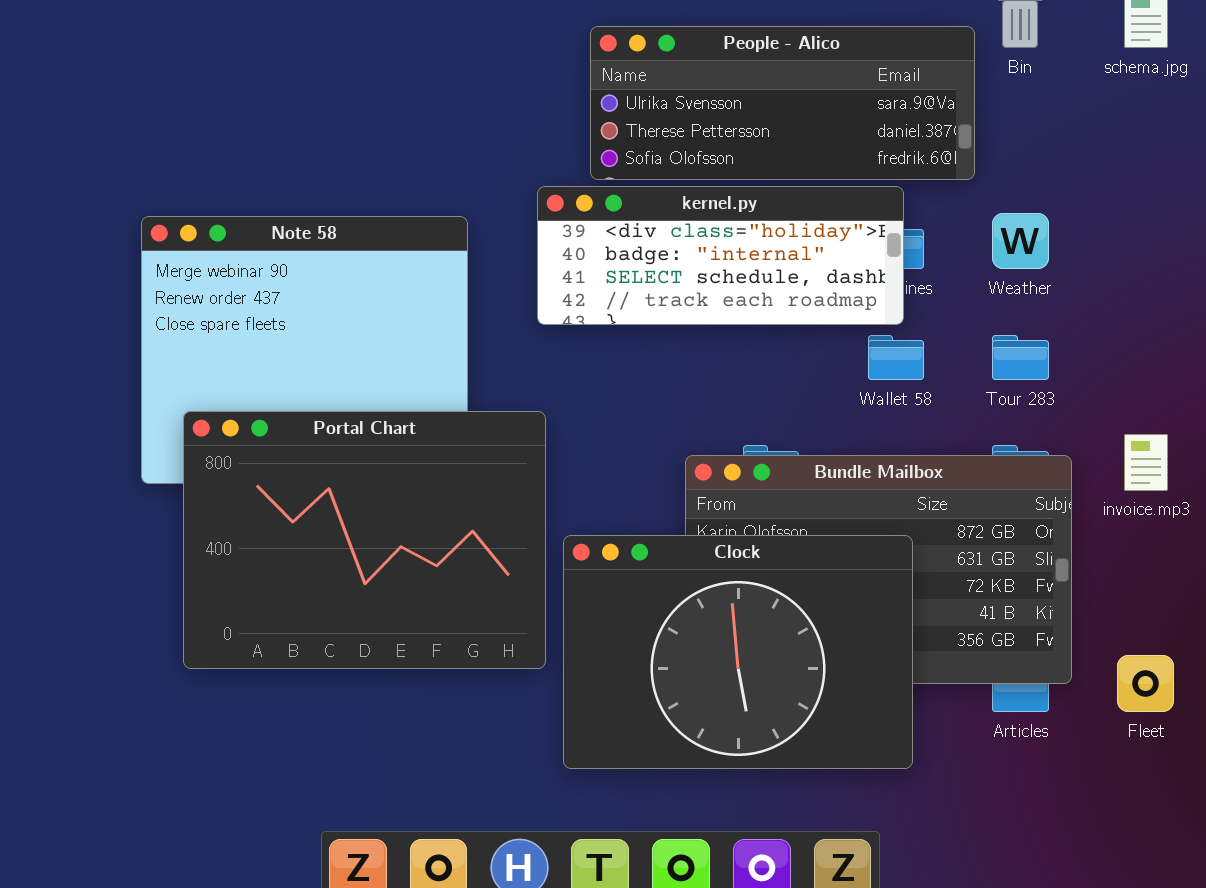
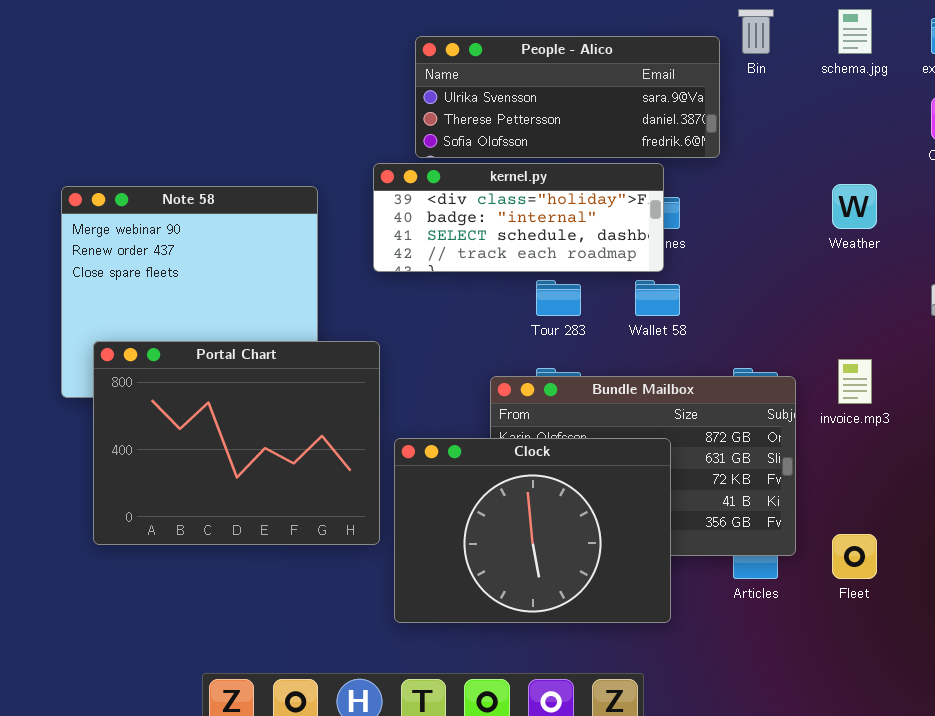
Weather: [992,213,1049,269] -> [832,184,877,229], moved
Tour 283: [992,335,1049,380] -> [536,280,581,316], moved

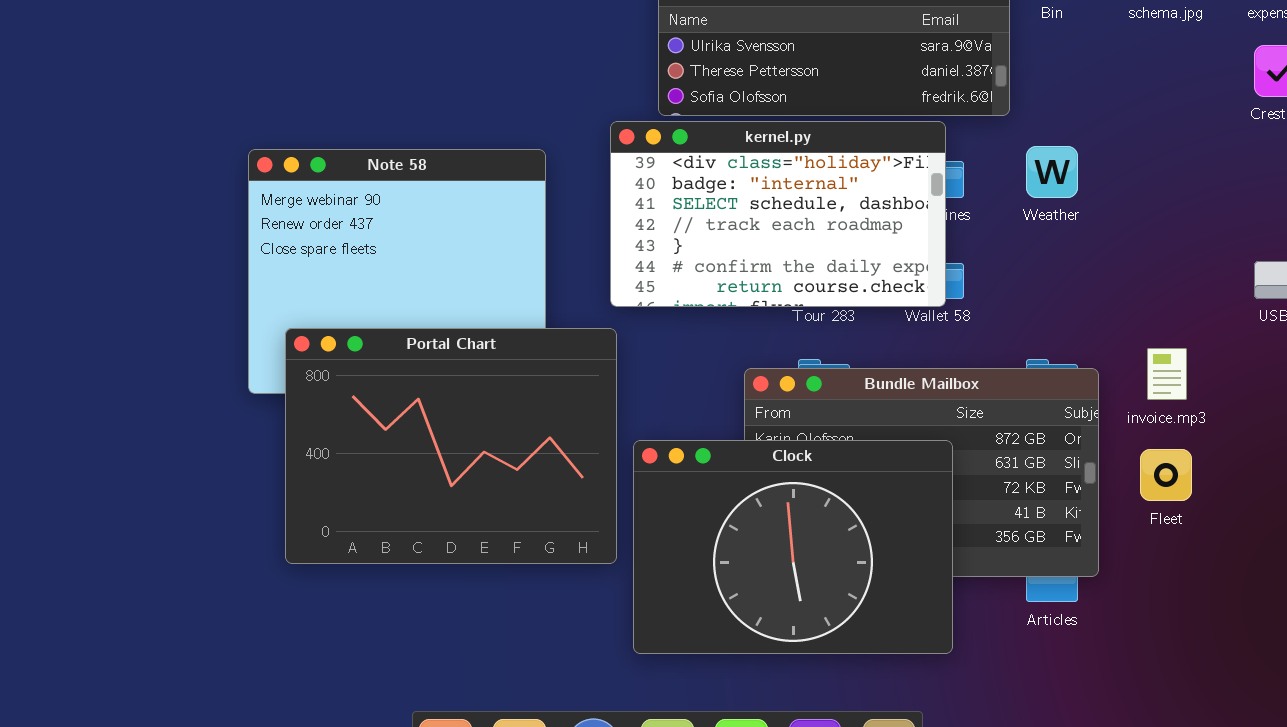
kernel.py: [373,163,664,272] -> [610,121,946,307], resized
Weather: [832,184,877,229] -> [1026,146,1078,198], moved
Fleet: [832,534,877,579] -> [1140,449,1192,501], moved

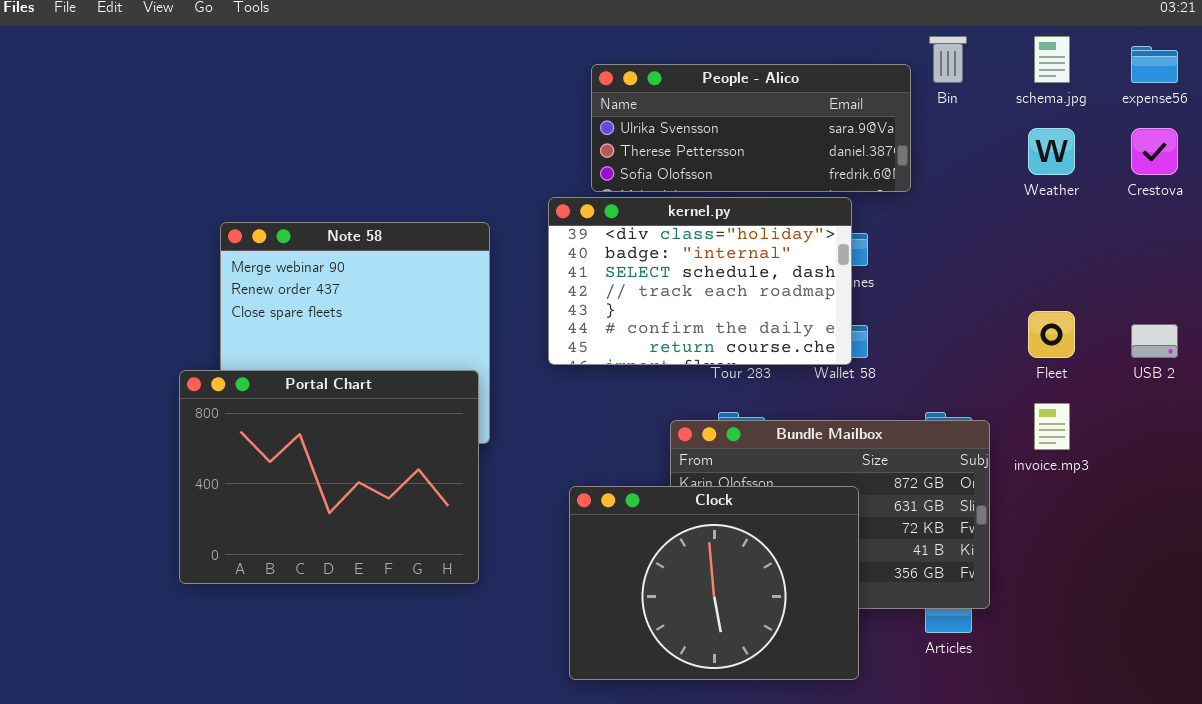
Weather: [1026,146,1078,198] -> [1028,128,1075,175], moved
Portal Chart: [285,328,617,564] -> [179,370,479,584], moved
Fleet: [1140,449,1192,501] -> [1028,311,1075,358], moved

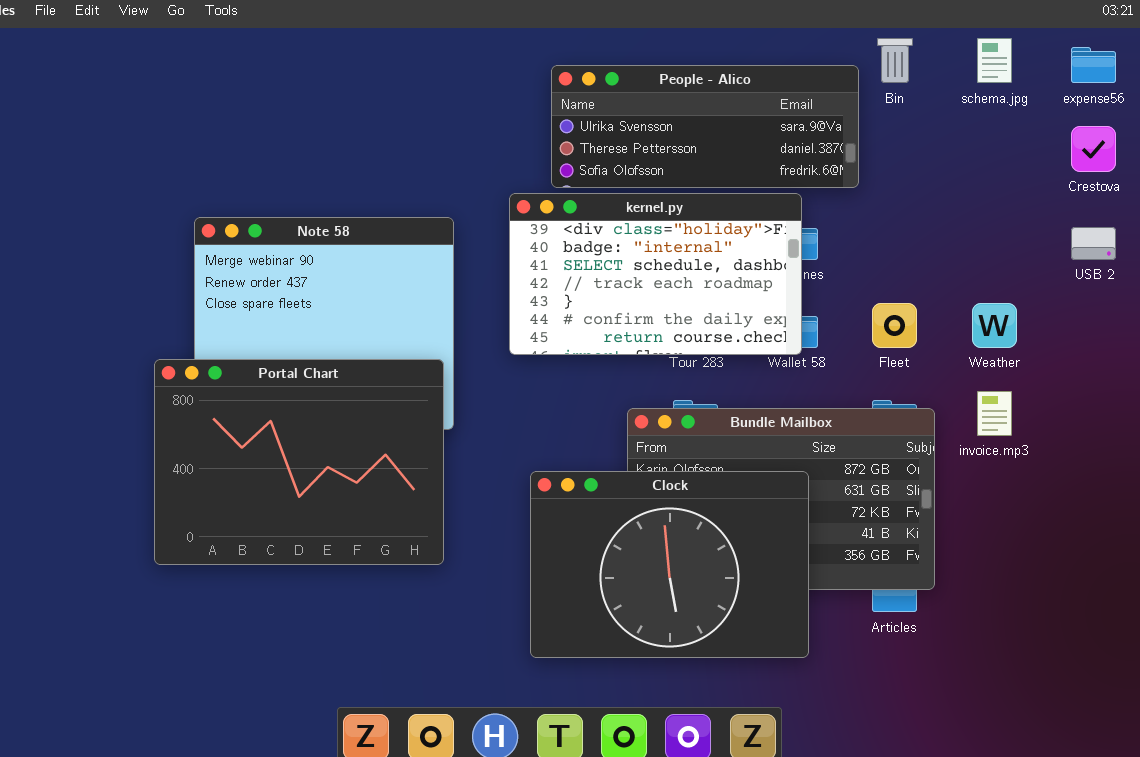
Weather: [1028,128,1075,175] -> [972,303,1017,348], moved
Fleet: [1028,311,1075,358] -> [872,303,917,348], moved
USB 2: [1131,324,1178,358] -> [1071,227,1116,260], moved

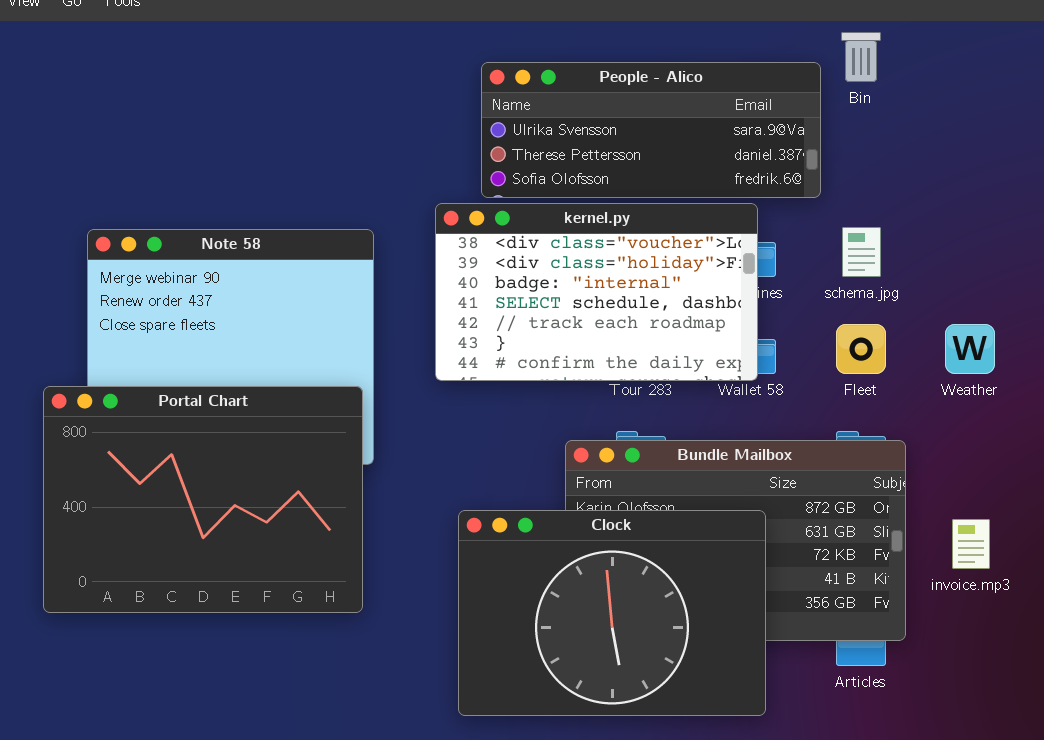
schema.jpg: [977,38,1012,83] -> [842,227,881,277], moved
kernel.py: [509,193,802,355] -> [435,203,758,381], scrolled up 1 row
invoice.mp3: [977,391,1012,436] -> [952,519,990,569], moved

